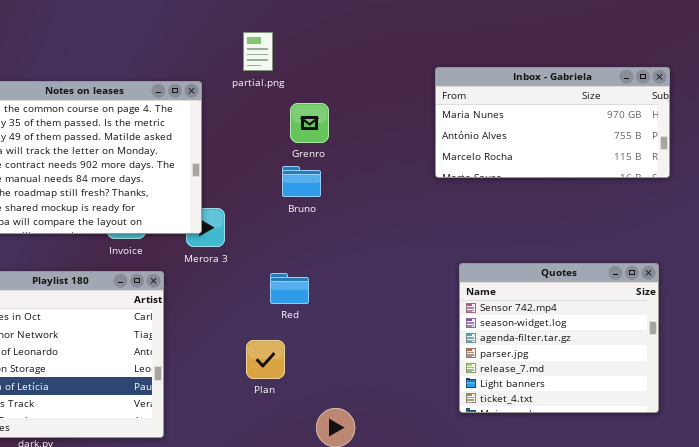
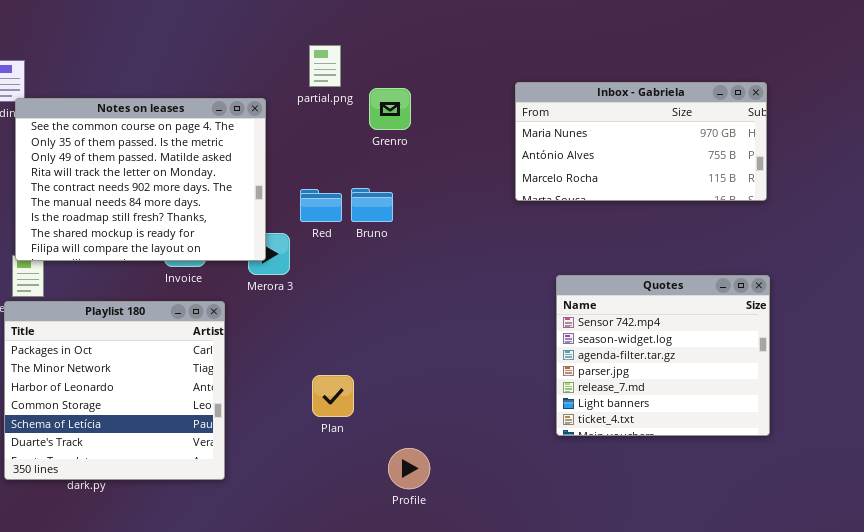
Grenro: [290,103,329,143] -> [369,88,411,130], moved
Quotes: [459,263,659,413] -> [556,275,770,436], moved
Red: [270,273,309,304] -> [300,189,342,222], moved

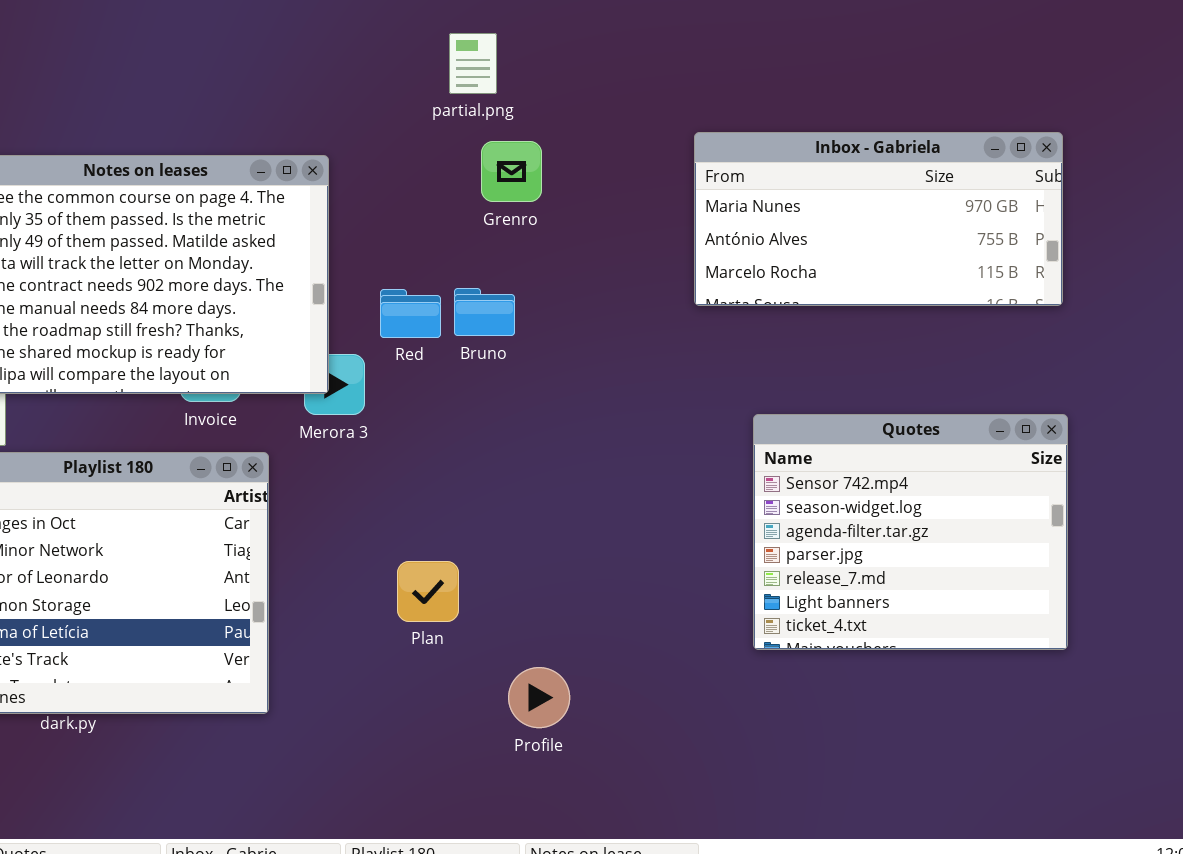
partial.png: [309,45,341,87] -> [449,33,497,94], moved

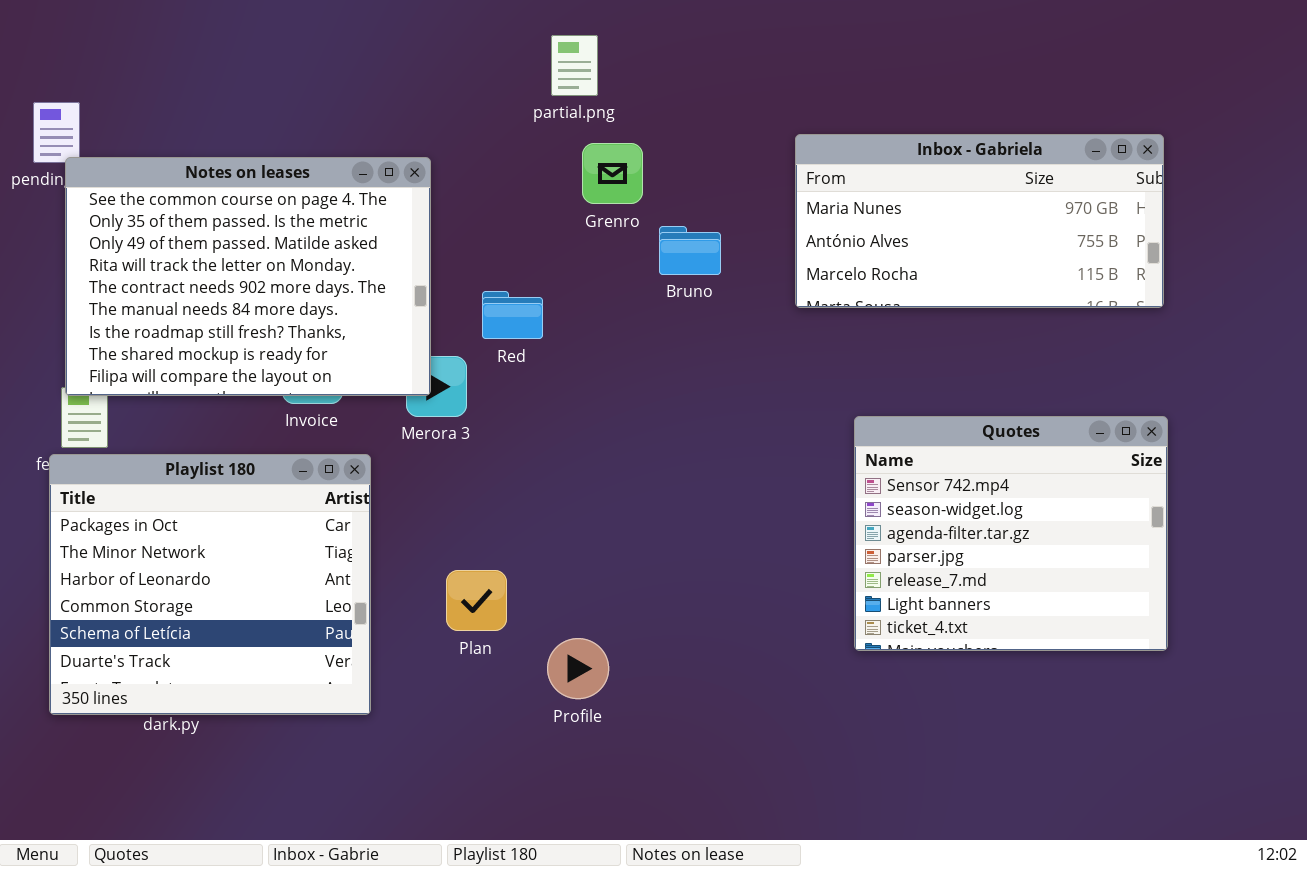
Bruno: [454,288,515,336] -> [659,226,721,275], moved
Plan: [397,561,459,622] -> [446,570,507,631], moved
Profile: [508,667,570,728] -> [547,638,609,699], moved

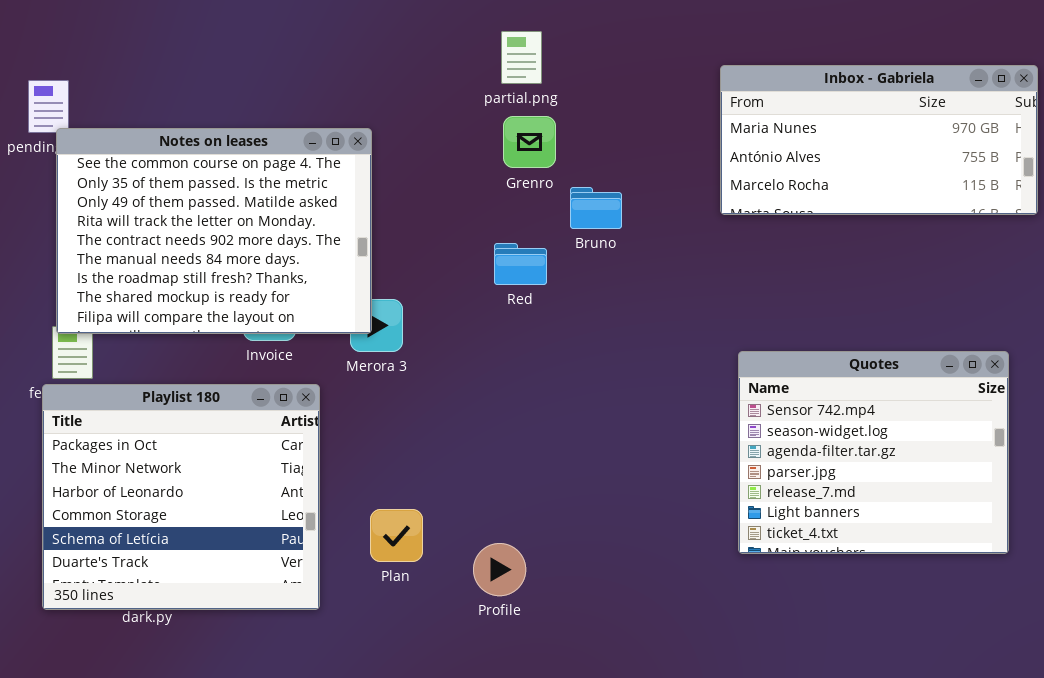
partial.png: [551,35,598,96] -> [501,31,542,84], moved
Inbox - Gabriela: [795,134,1164,308] -> [720,65,1038,215], moved
Red: [482,291,543,339] -> [494,243,547,285], moved
Plan: [446,570,507,631] -> [370,509,423,562], moved

